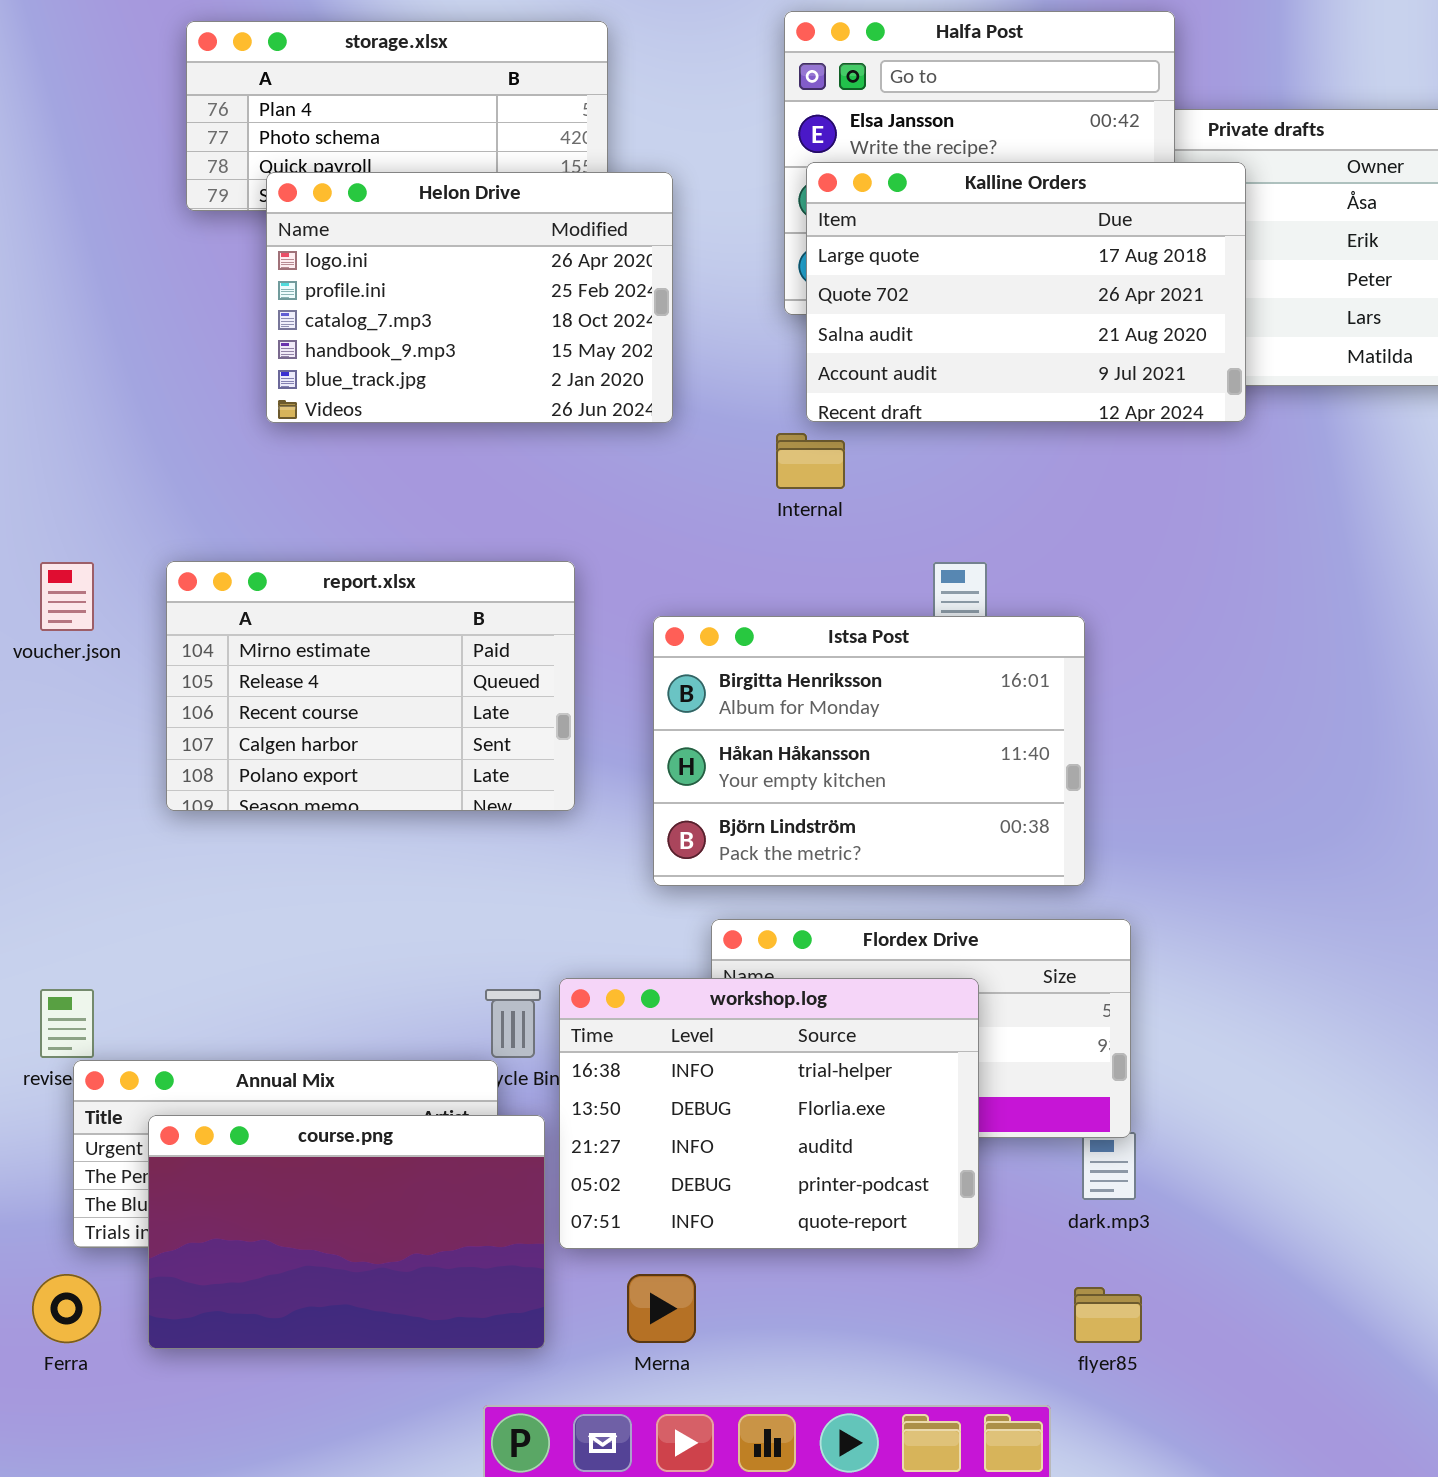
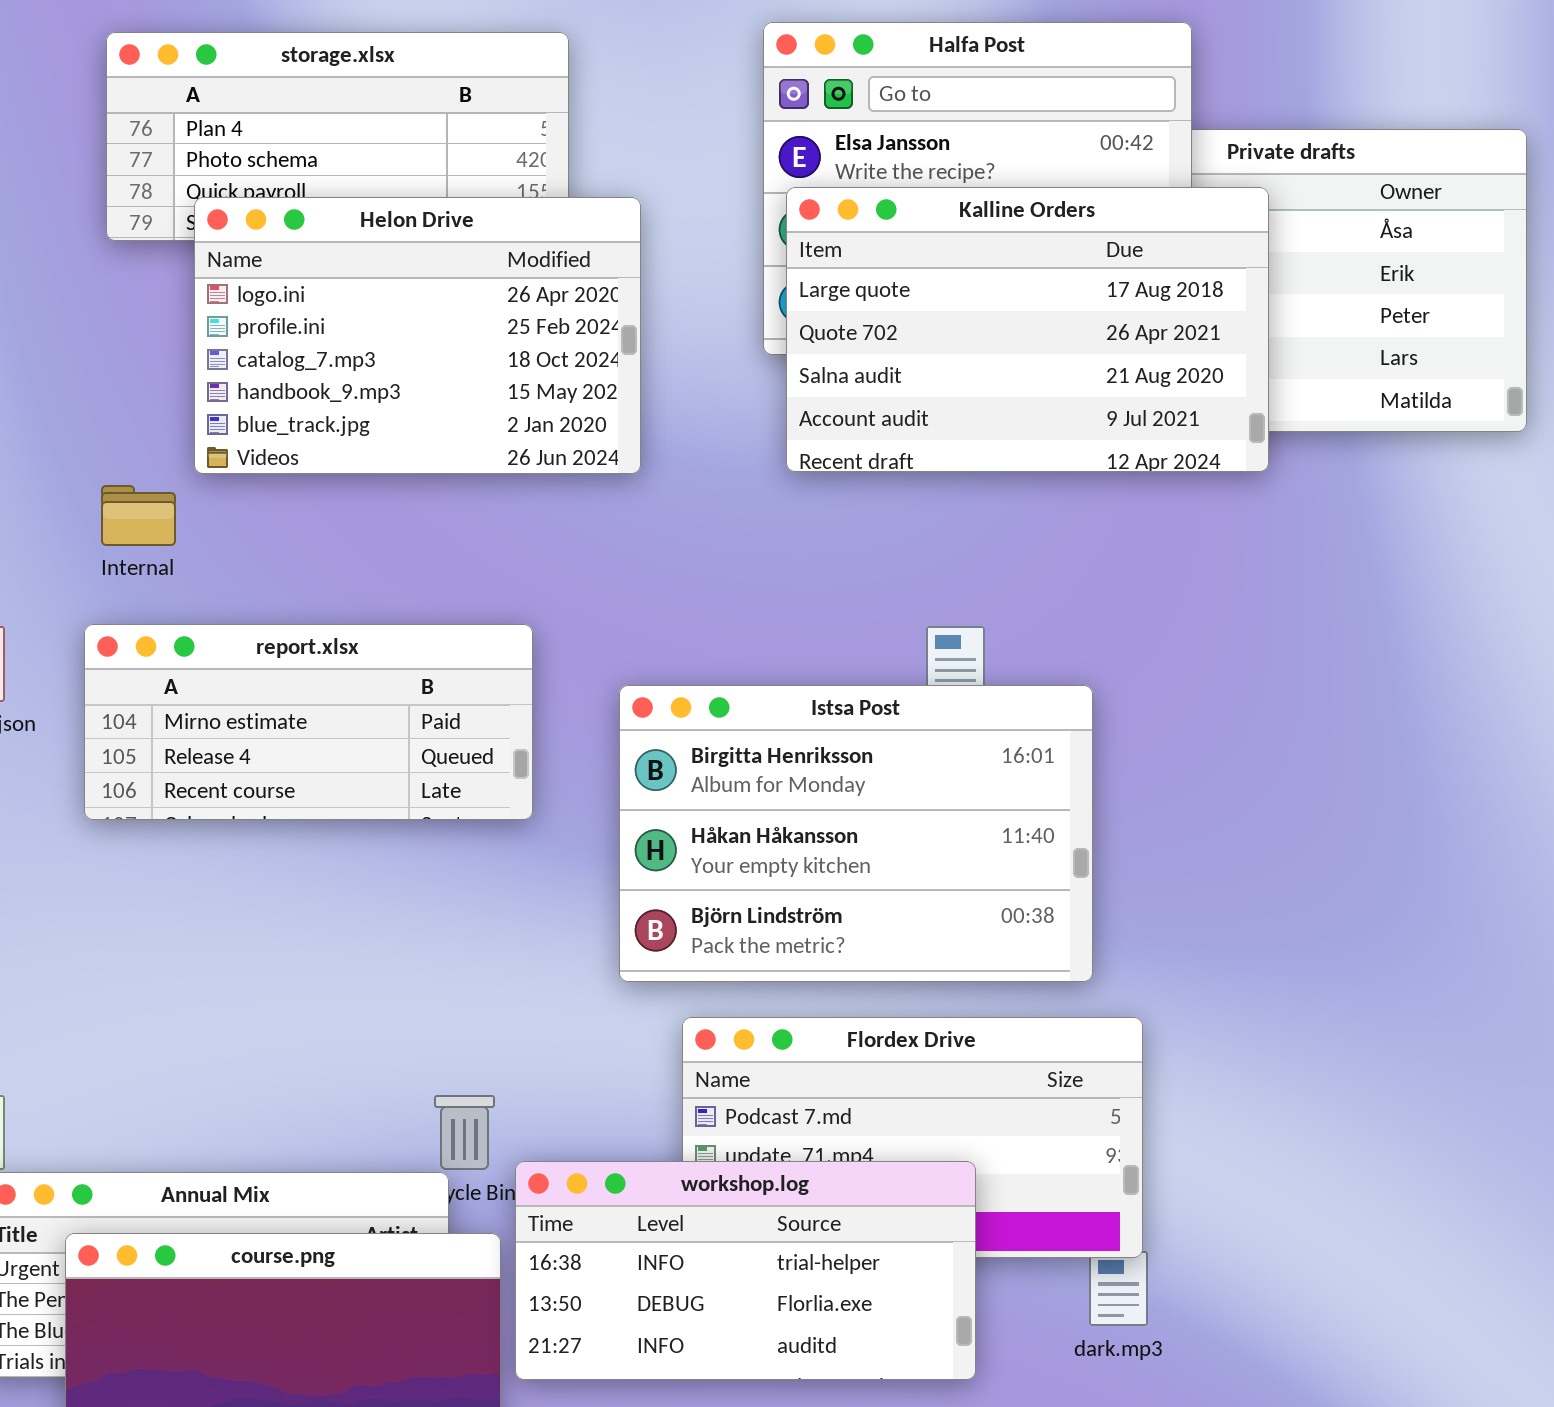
Internal: [776,433,845,489] -> [101,485,176,546], moved
report.xlsx: [166,561,575,811] -> [84,624,533,820], resized
workshop.log: [559,978,979,1249] -> [515,1161,976,1380], resized

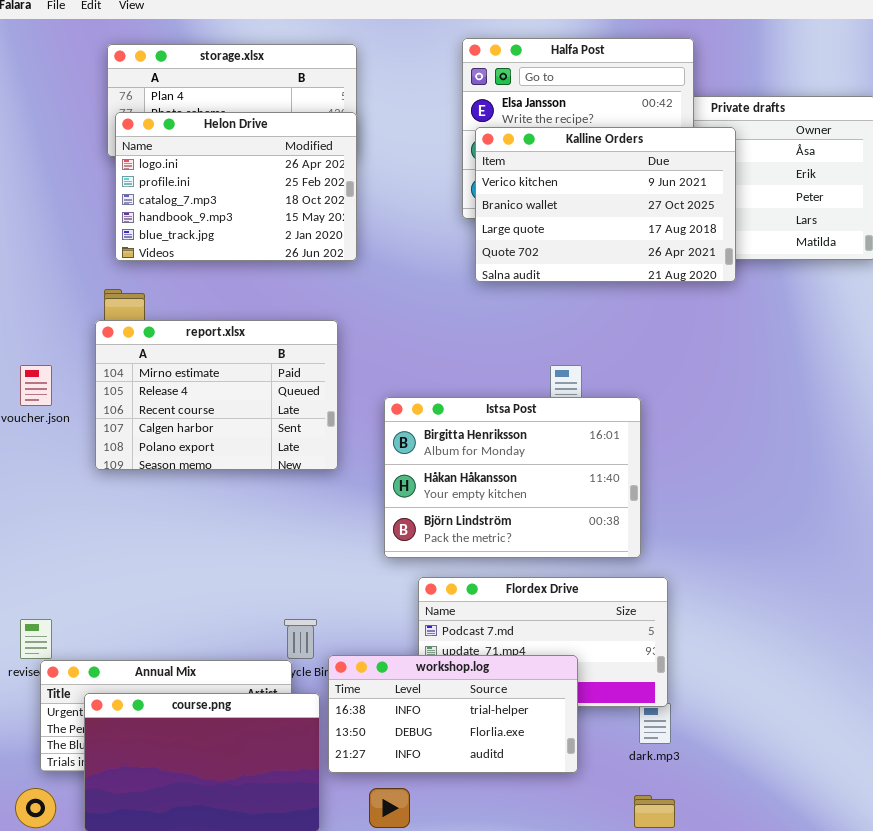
Kalline Orders: [786,187,1269,472] -> [475,127,736,282], scrolled up 2 rows
Helon Drive: [194,197,641,474] -> [115,112,357,261], moved
report.xlsx: [84,624,533,820] -> [95,320,338,470], resized

